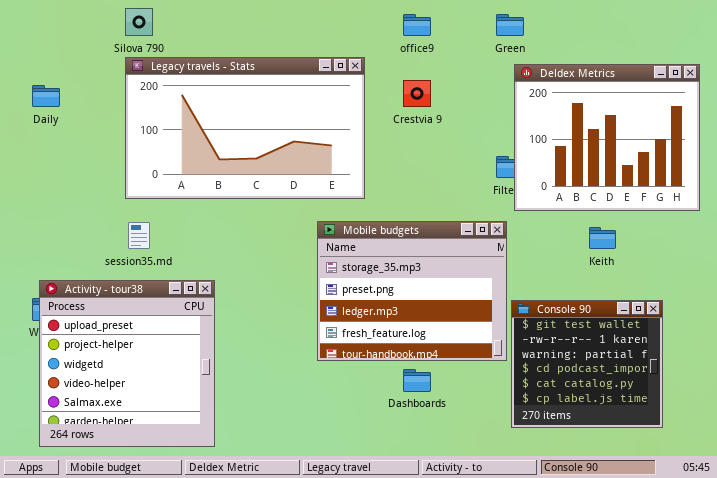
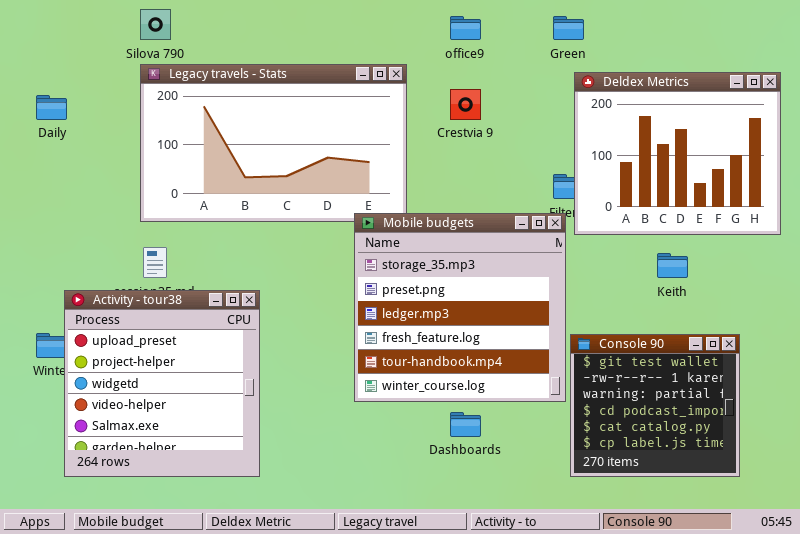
Mobile budgets: [317,221,507,361] -> [354,213,566,402], resized
Activity - tour38: [39,280,215,447] -> [64,290,260,477], moved

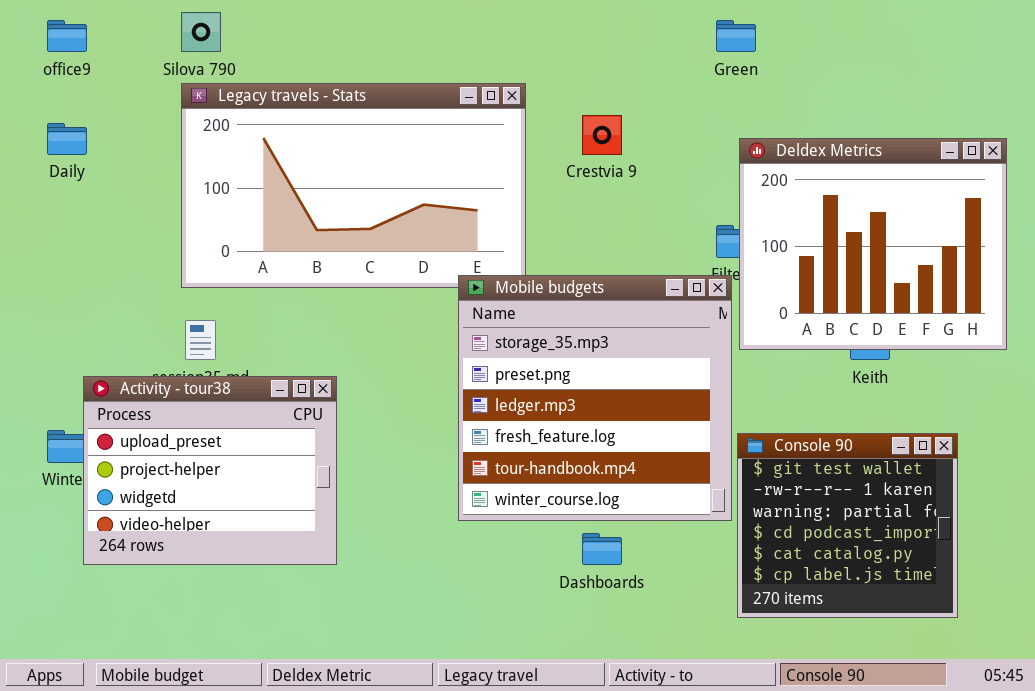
office9: [450,16,481,40] -> [47,20,87,52], moved
Deldex Metrics: [574,72,781,235] -> [739,138,1007,350], moved
Activity - tour38: [64,290,260,477] -> [83,376,337,565], resized

